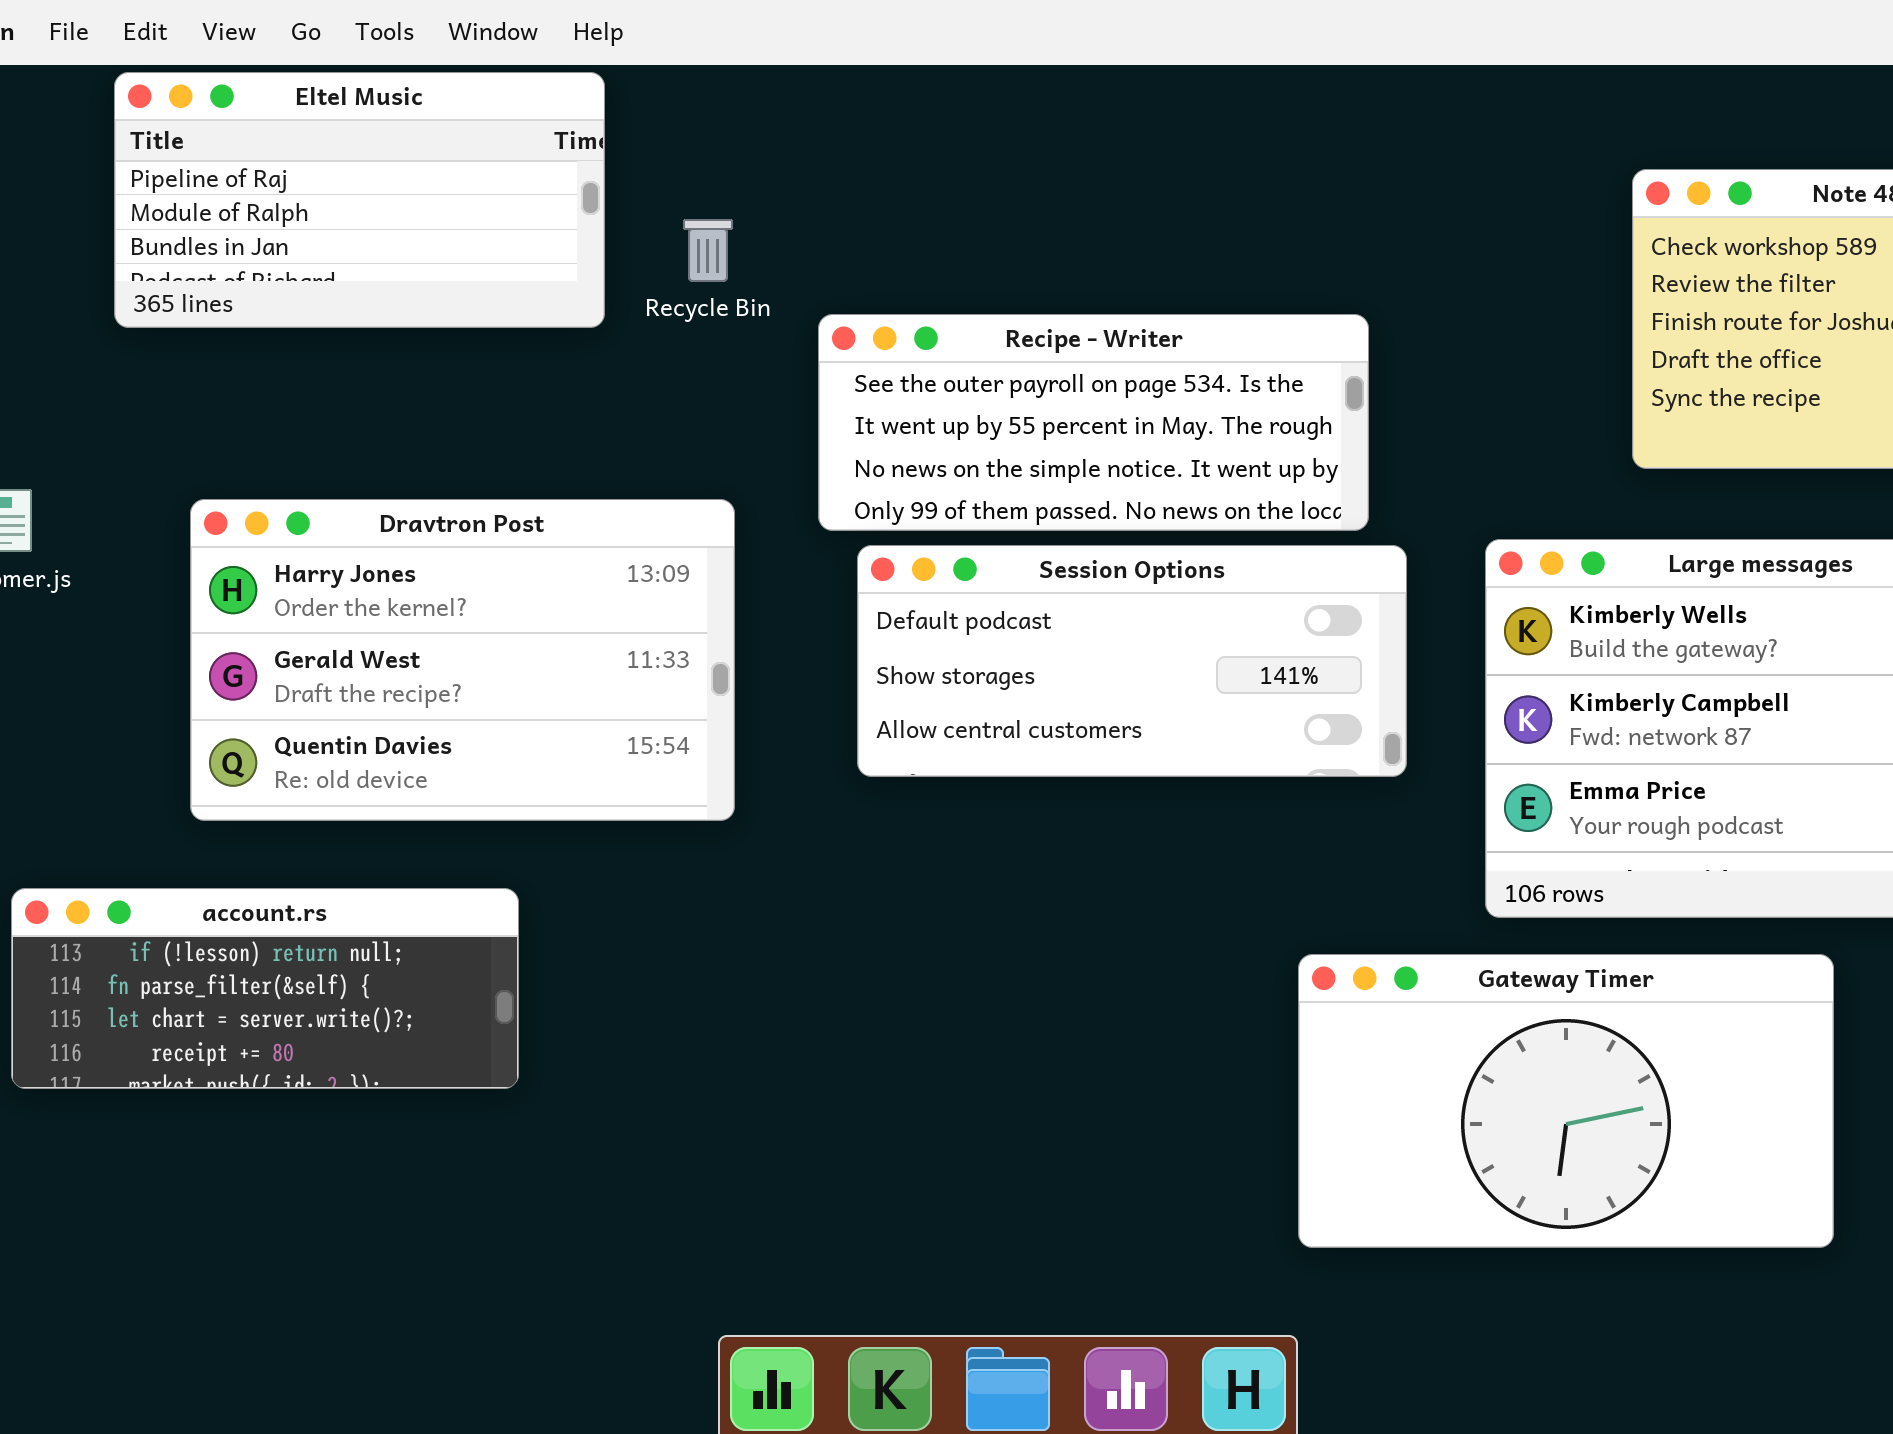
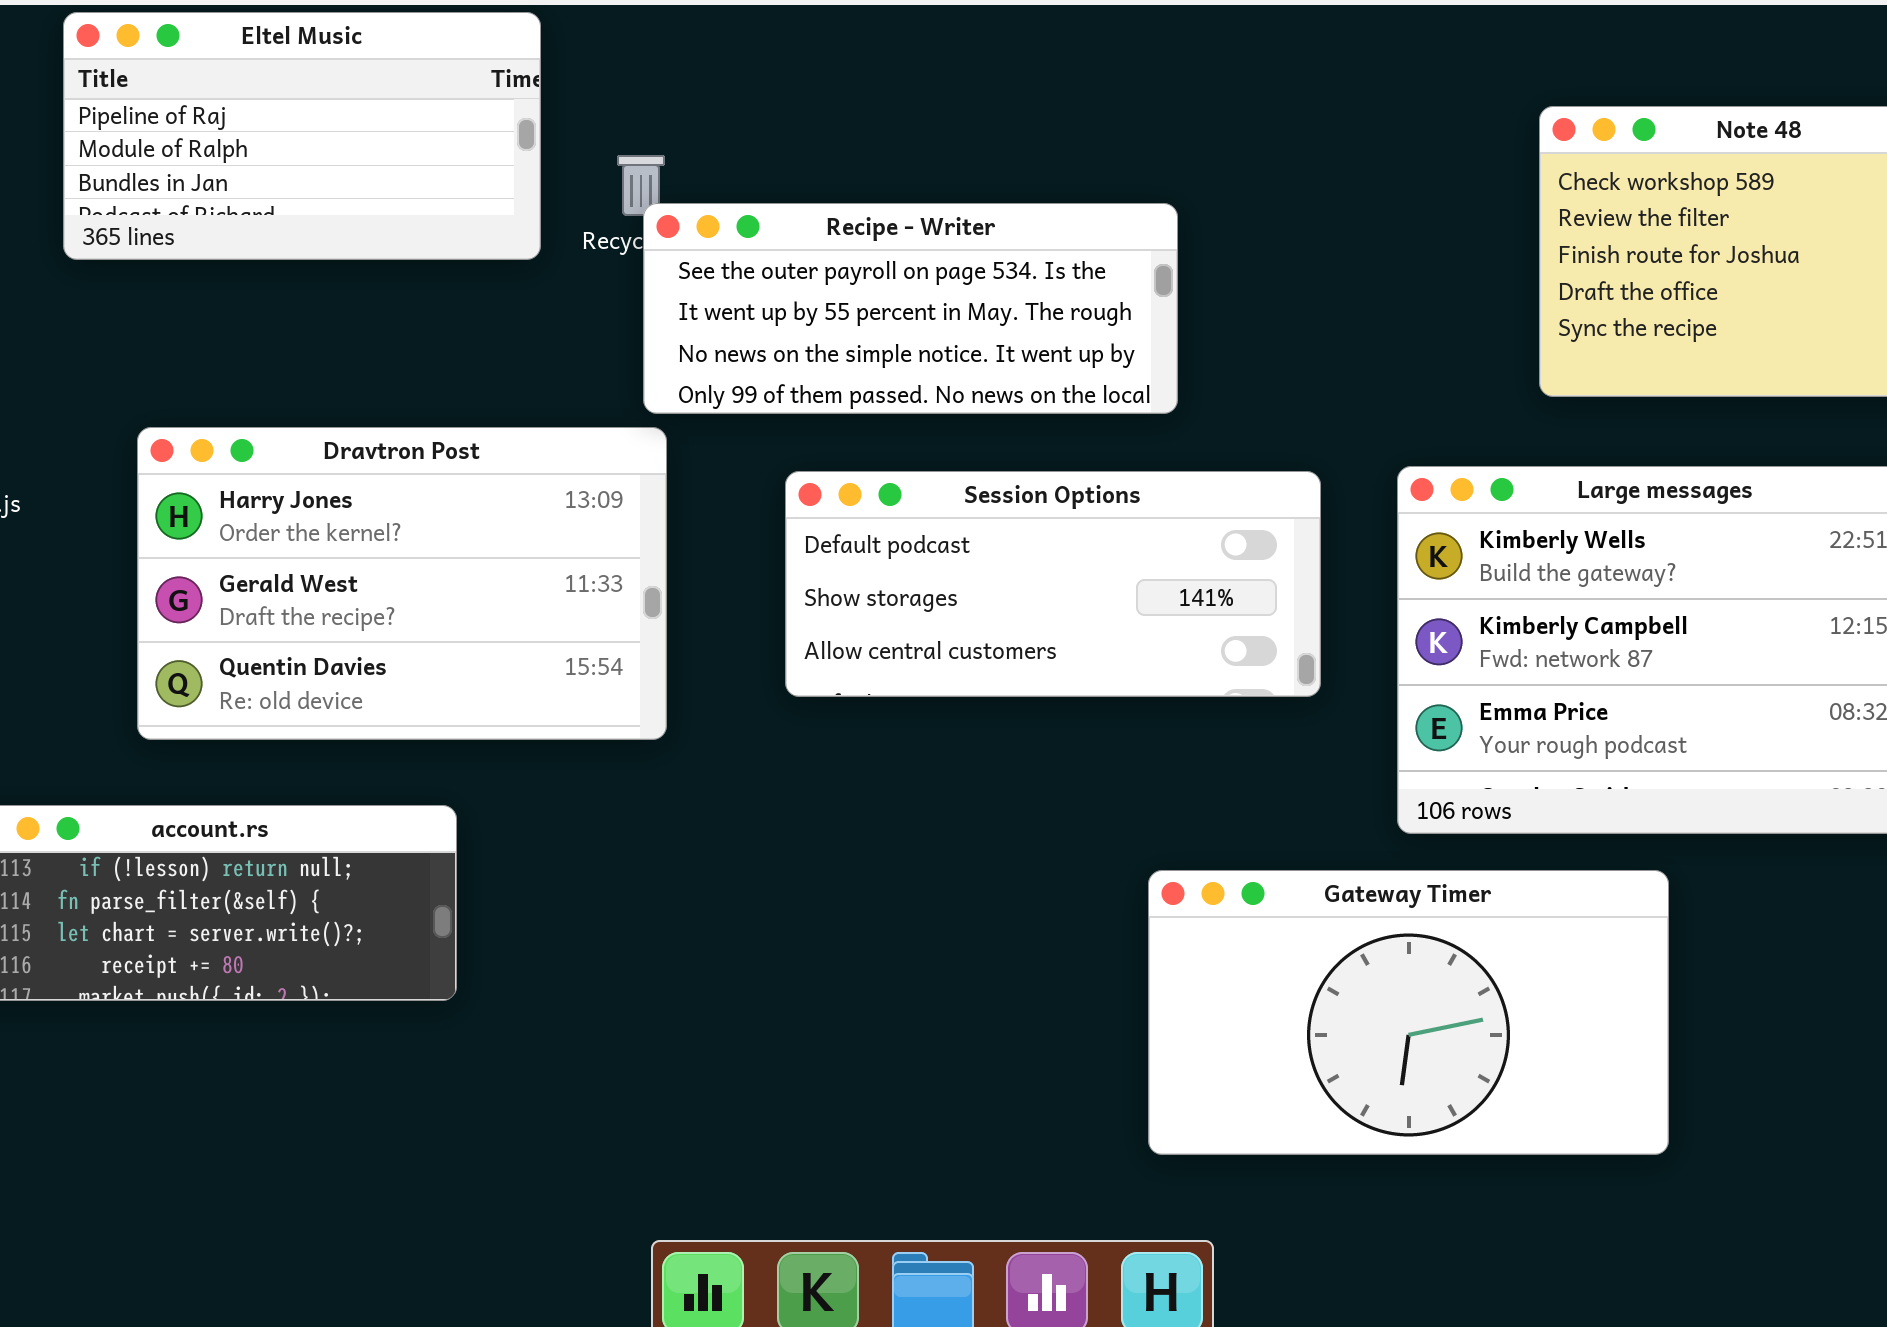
Recipe - Writer: [818,314,1369,531] -> [643,203,1178,414], moved
Gateway Timer: [1298,954,1834,1248] -> [1148,870,1669,1155], moved

